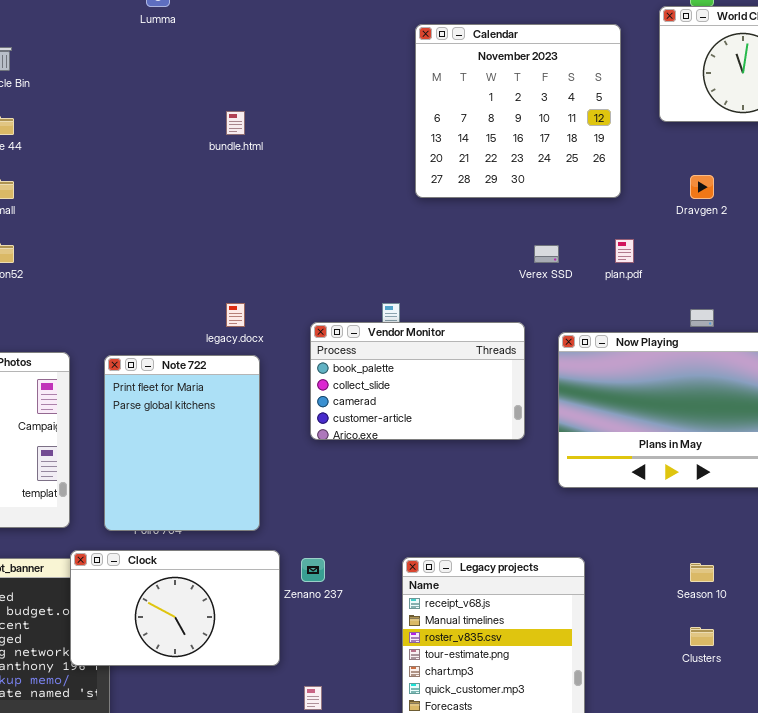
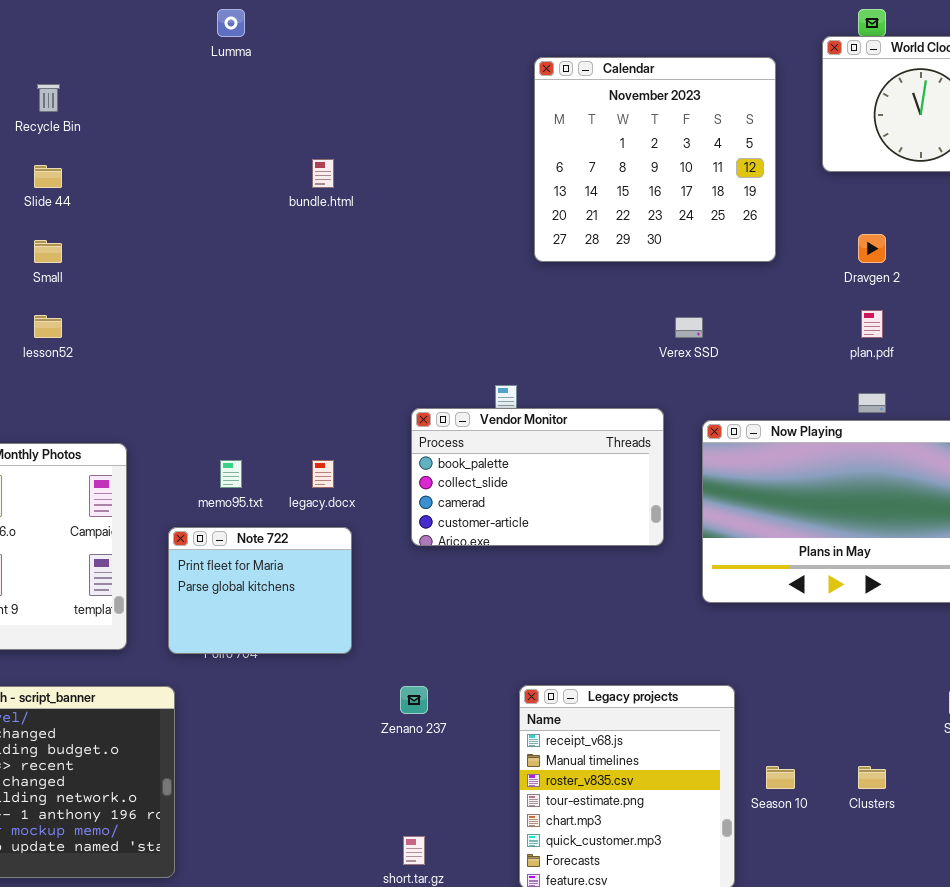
plan.pdf: [615,239,634,263] -> [861,310,883,338], moved
legacy.docx: [226,303,245,327] -> [312,460,334,488], moved
Note 722: [104,355,260,531] -> [168,527,352,654], resized
Clock: [70,550,280,666] -> none, closed
Season 10: [690,563,714,582] -> [766,766,795,789], moved

